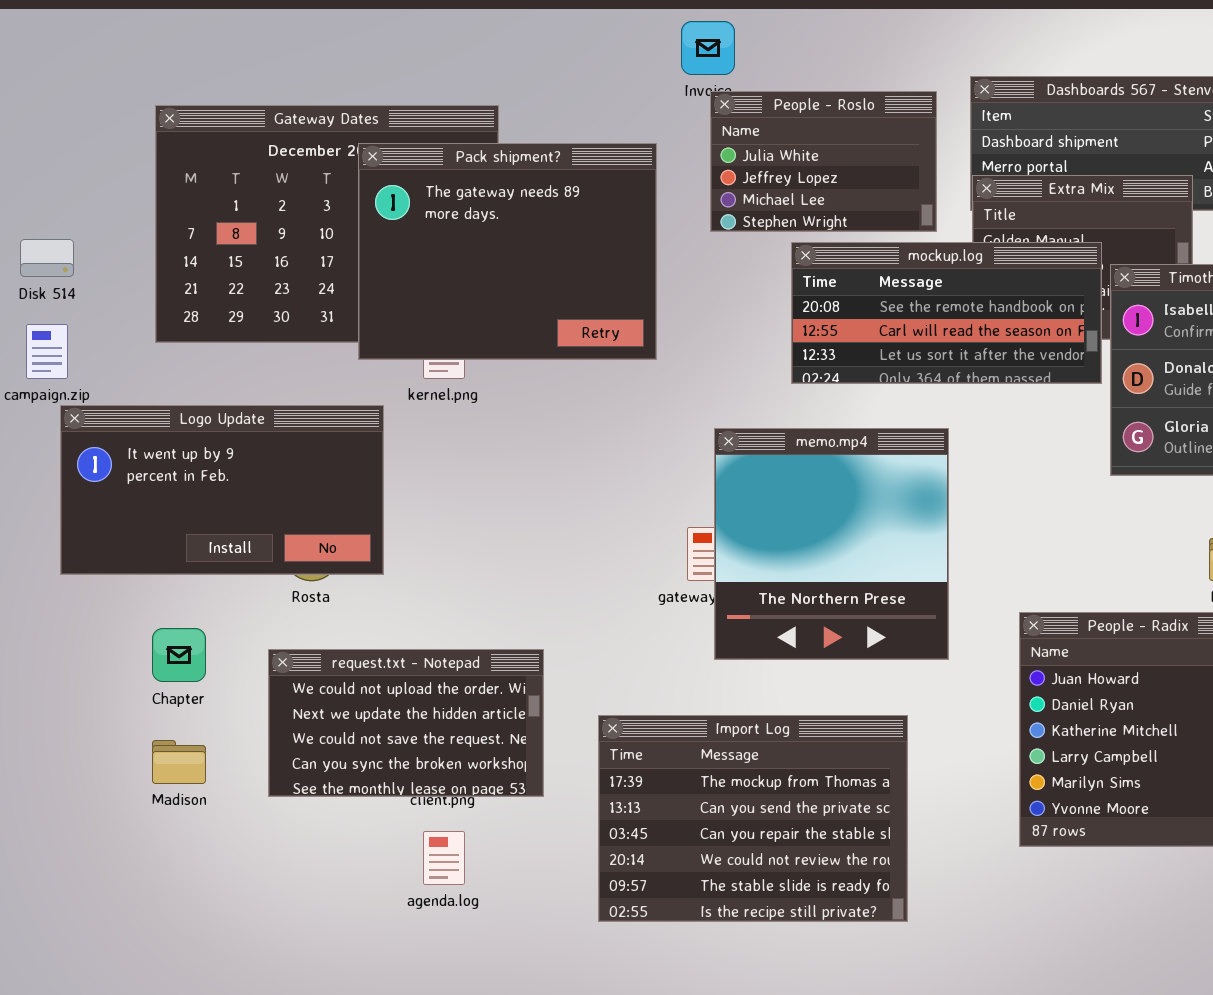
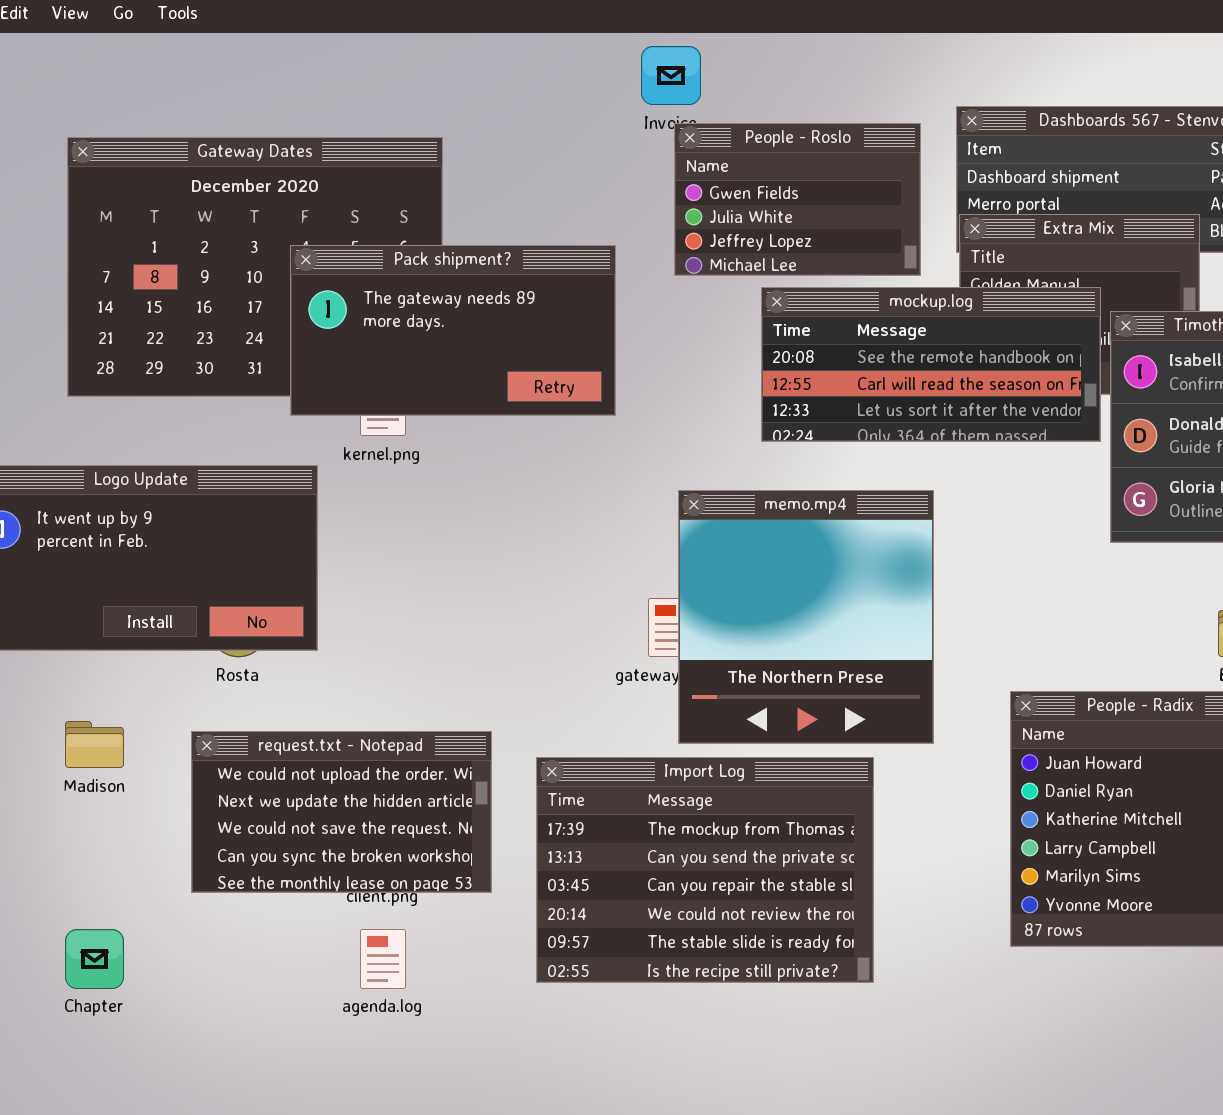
People - Roslo: [710,91,937,232] -> [674,123,921,276], scrolled up 1 row
Pack shipment?: [358,143,657,360] -> [290,245,616,416], resized
Chapter: [152,628,206,682] -> [65,929,124,989], moved
Import Log: [598,715,908,922] -> [536,757,874,983], moved
Madison: [152,740,206,784] -> [65,721,124,768], moved

